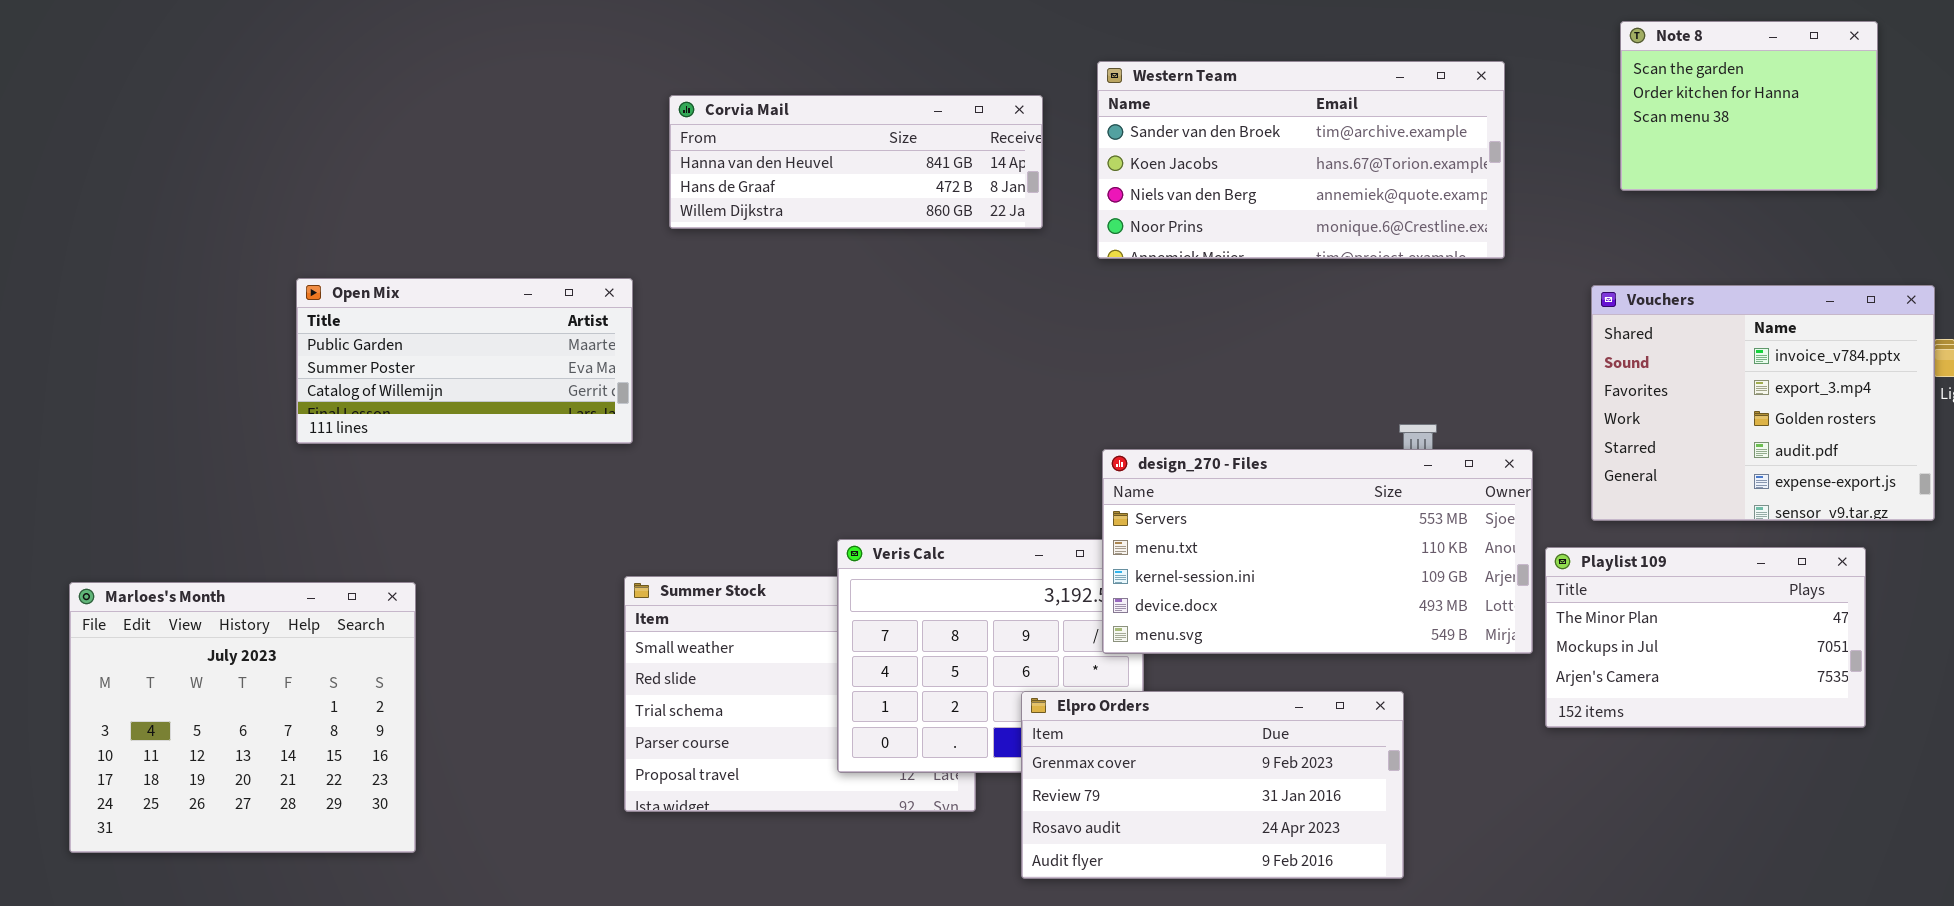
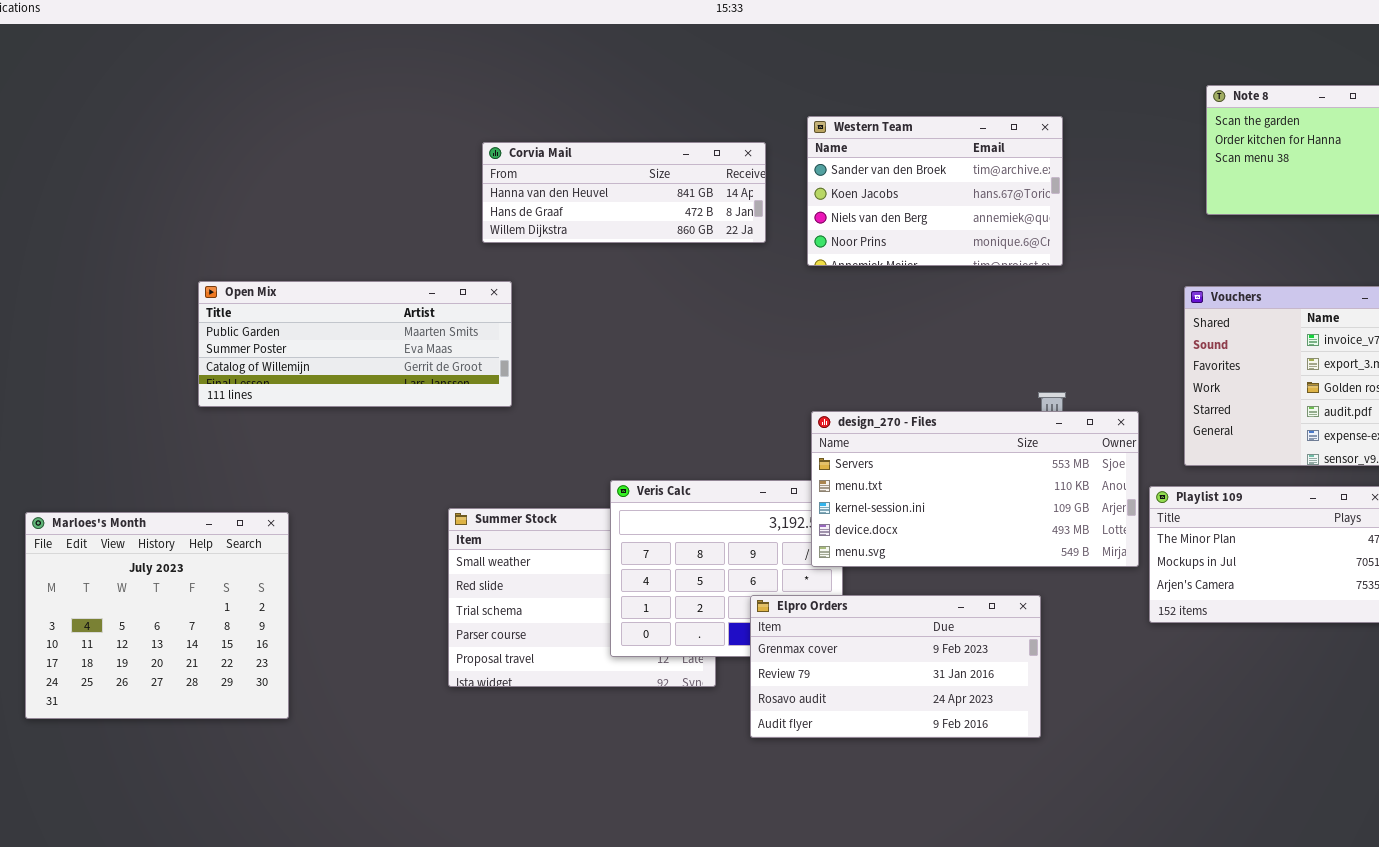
Western Team: [1097,61,1505,259] -> [807,116,1063,266], resized
Open Mix: [296,278,633,444] -> [198,281,512,407], resized

